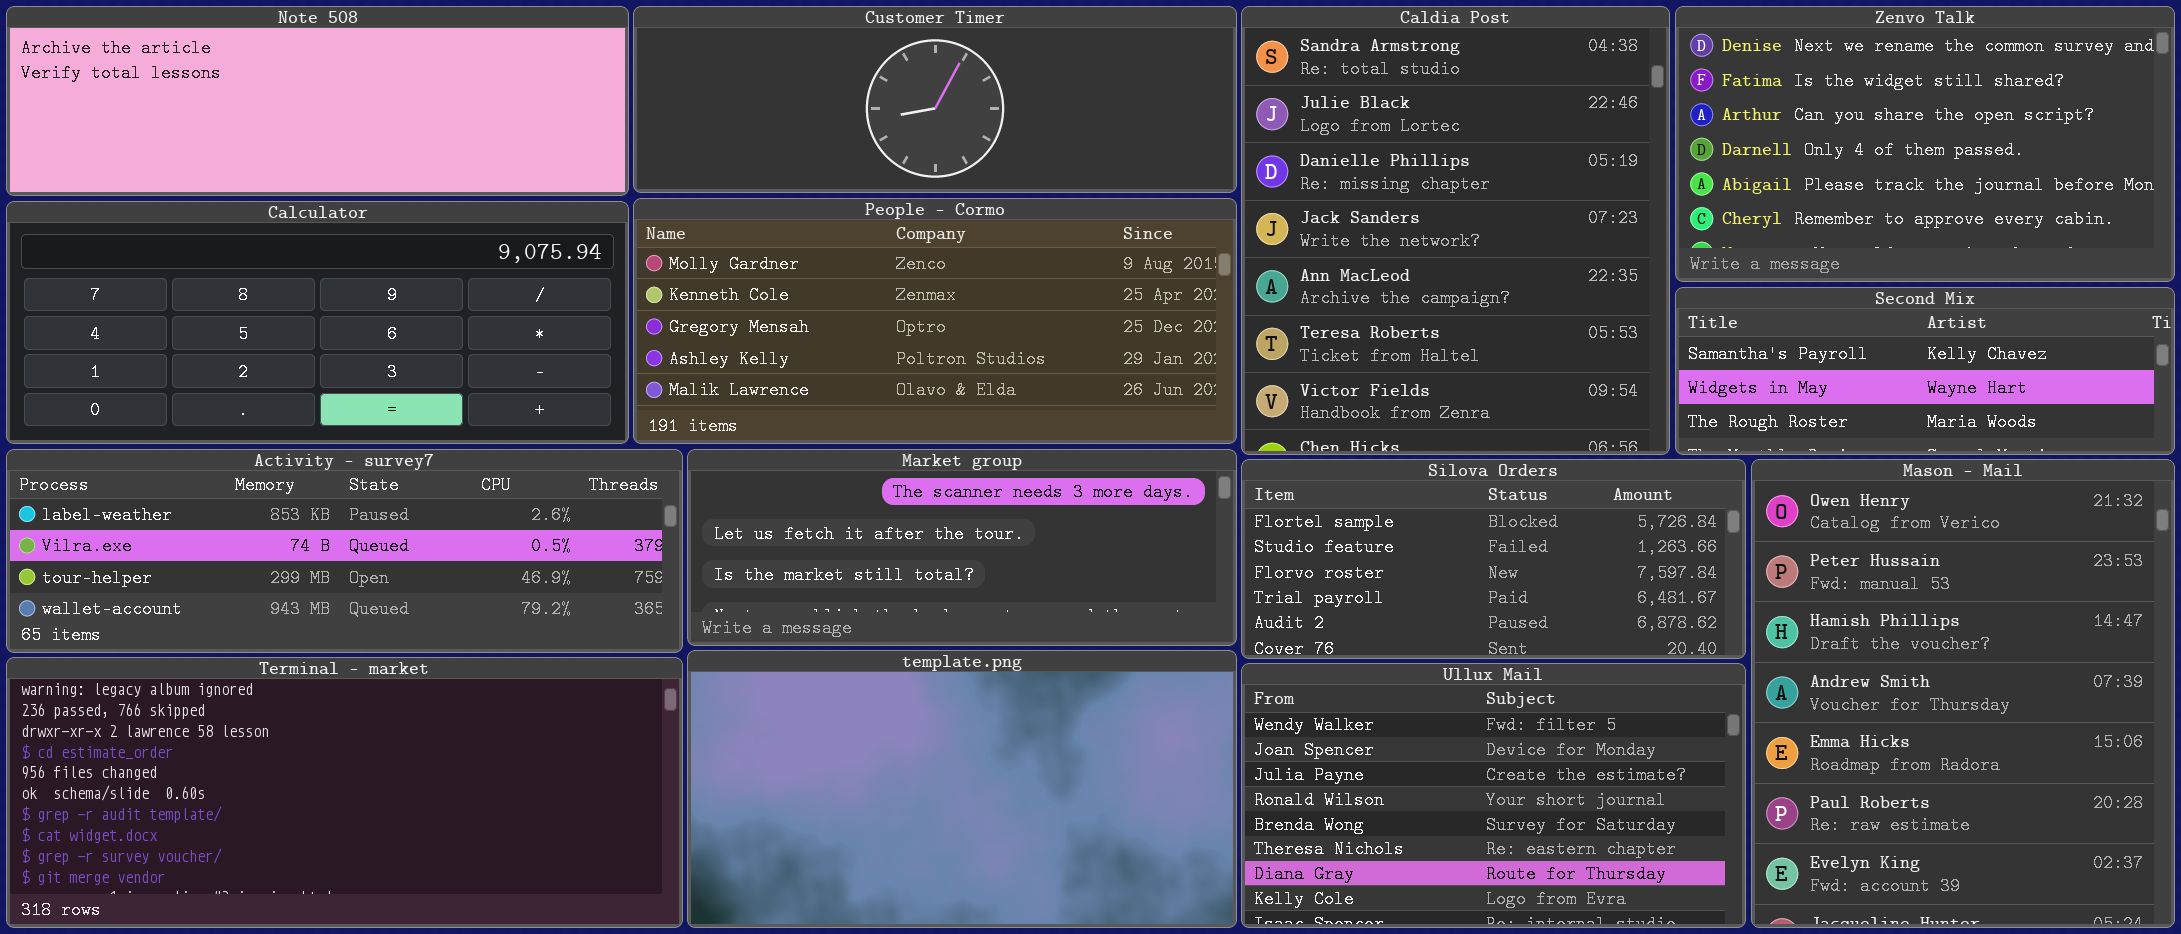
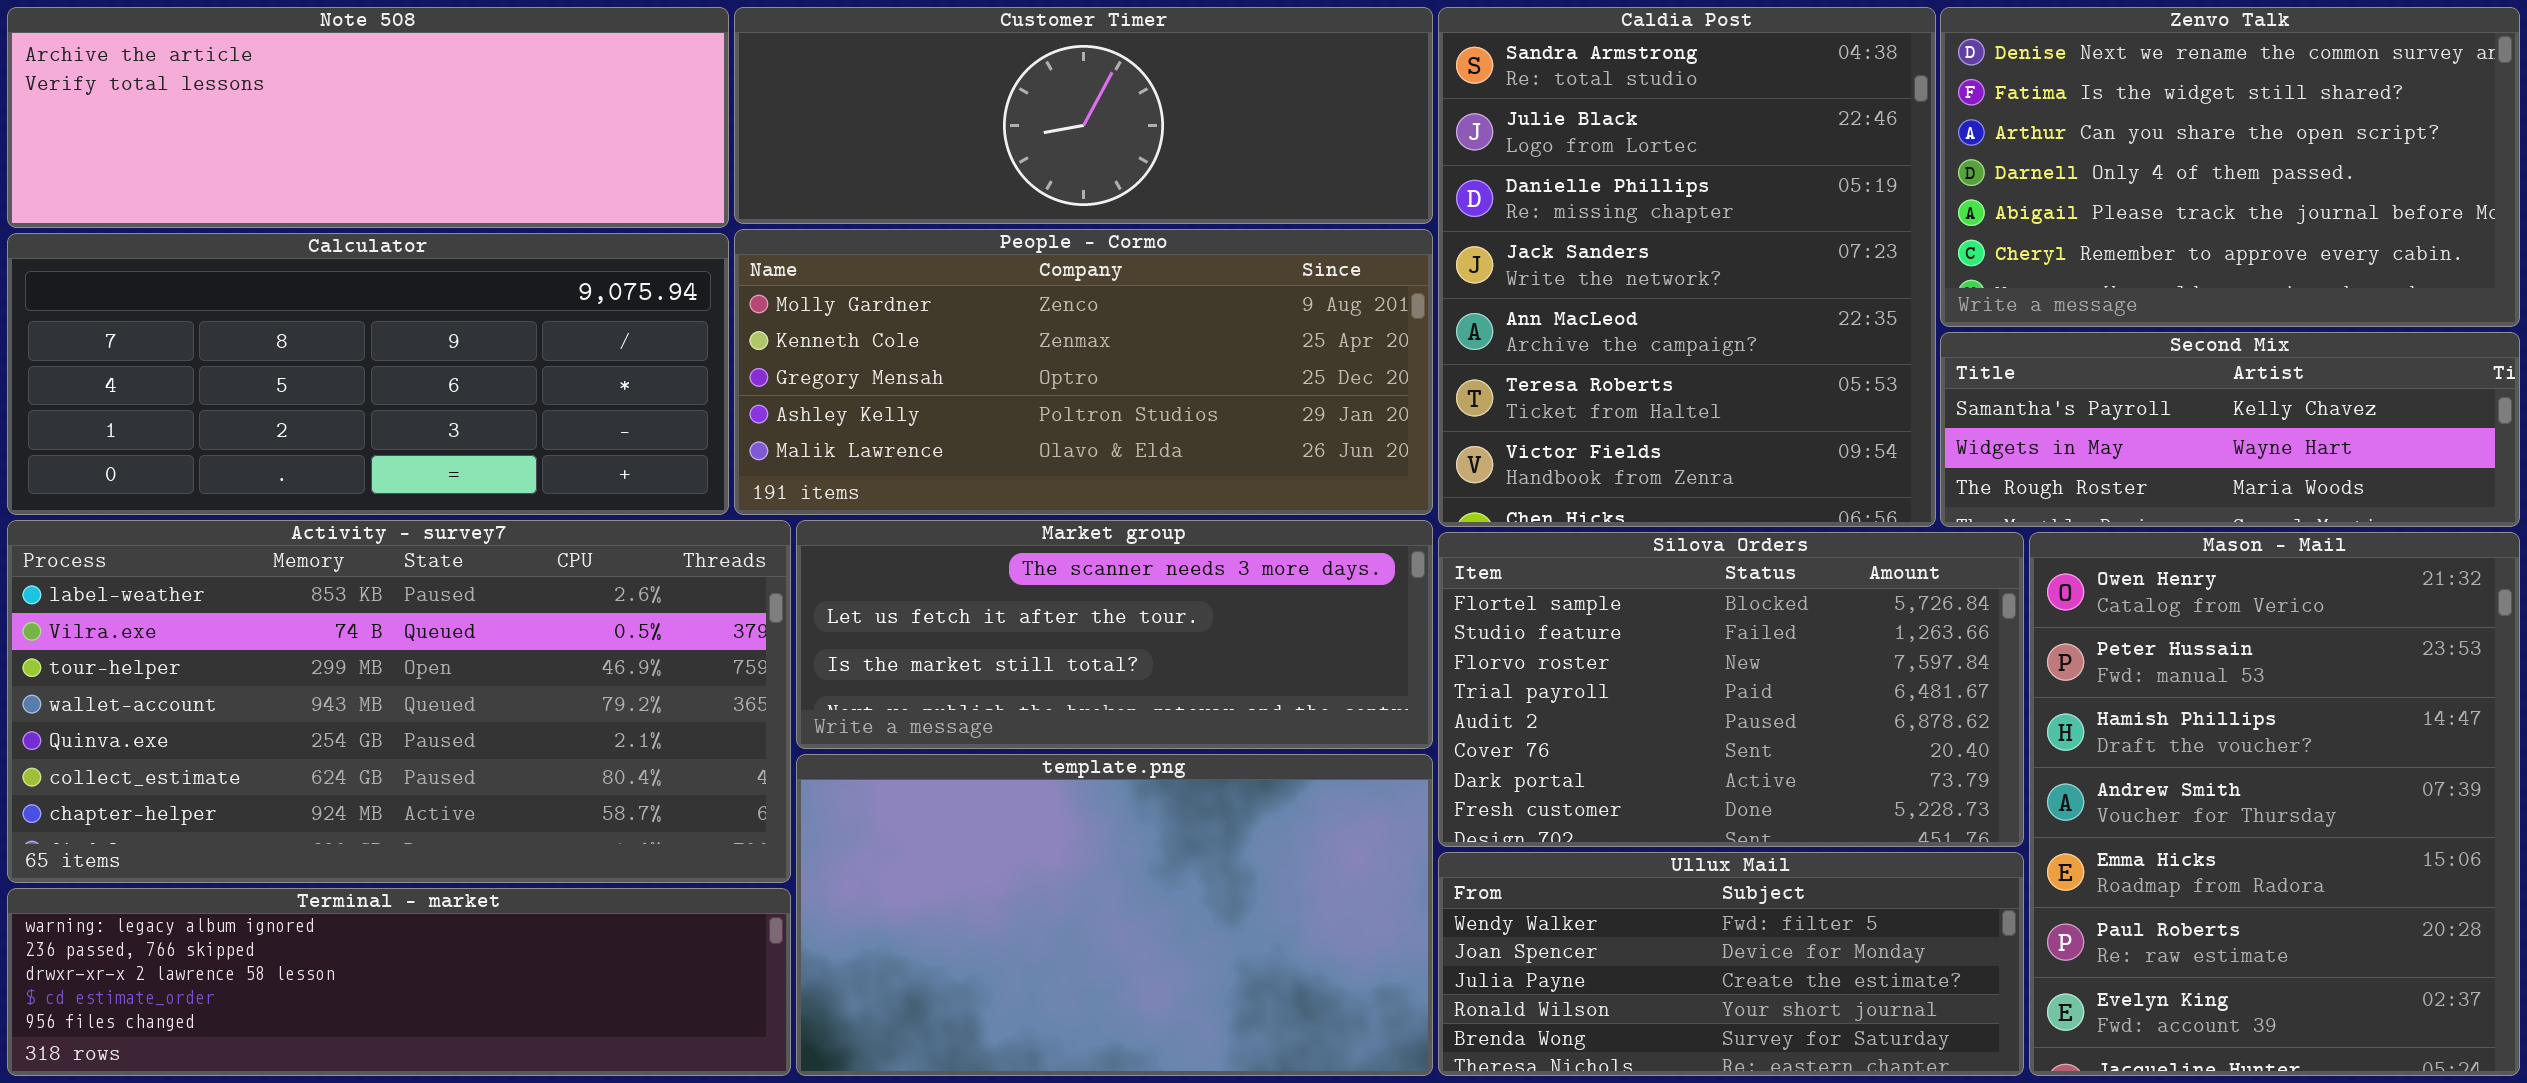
Activity - survey7: [6,449,683,653] -> [7,520,791,883], resized
Silova Orders: [1241,459,1746,659] -> [1438,532,2024,847], resized
Terminal - market: [6,657,683,928] -> [7,888,791,1076], resized
Ullux Mail: [1241,663,1746,928] -> [1438,852,2024,1076], resized

